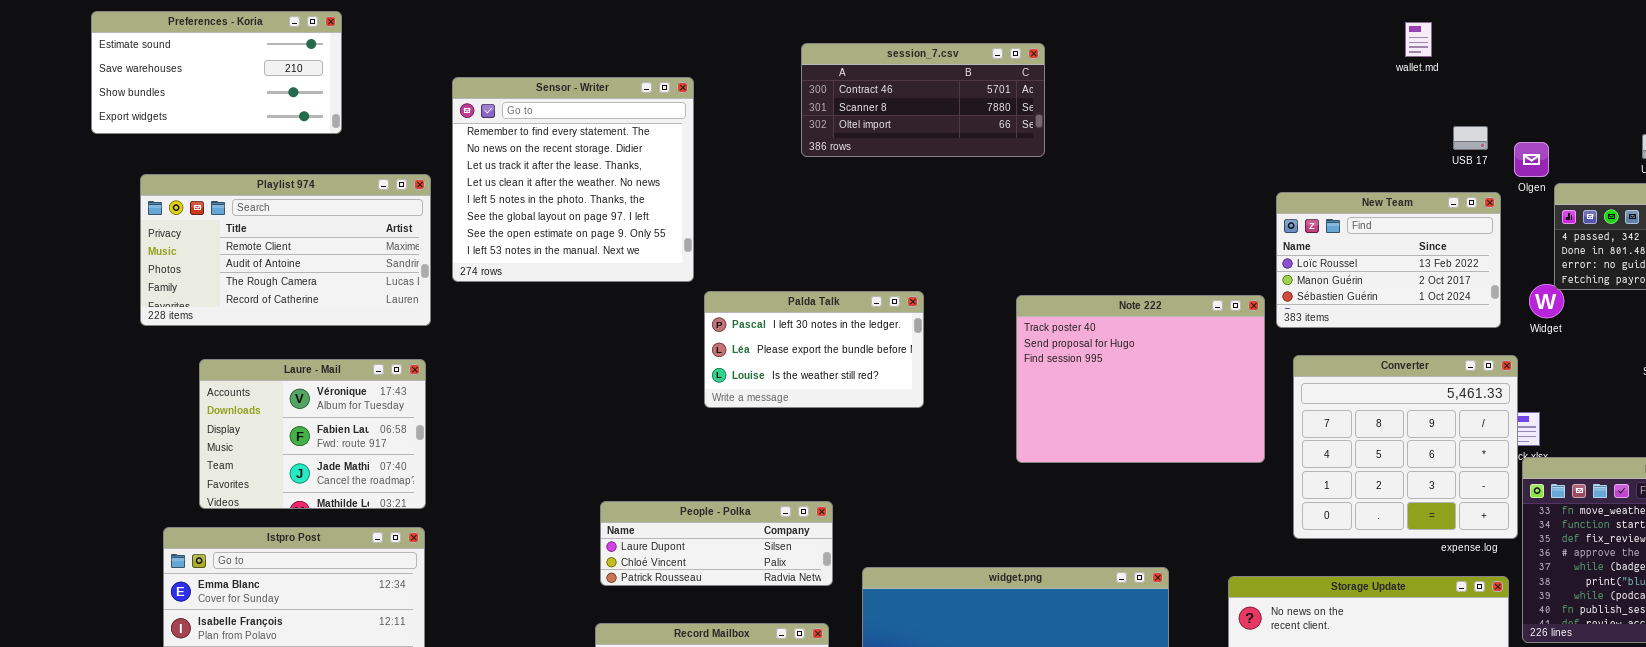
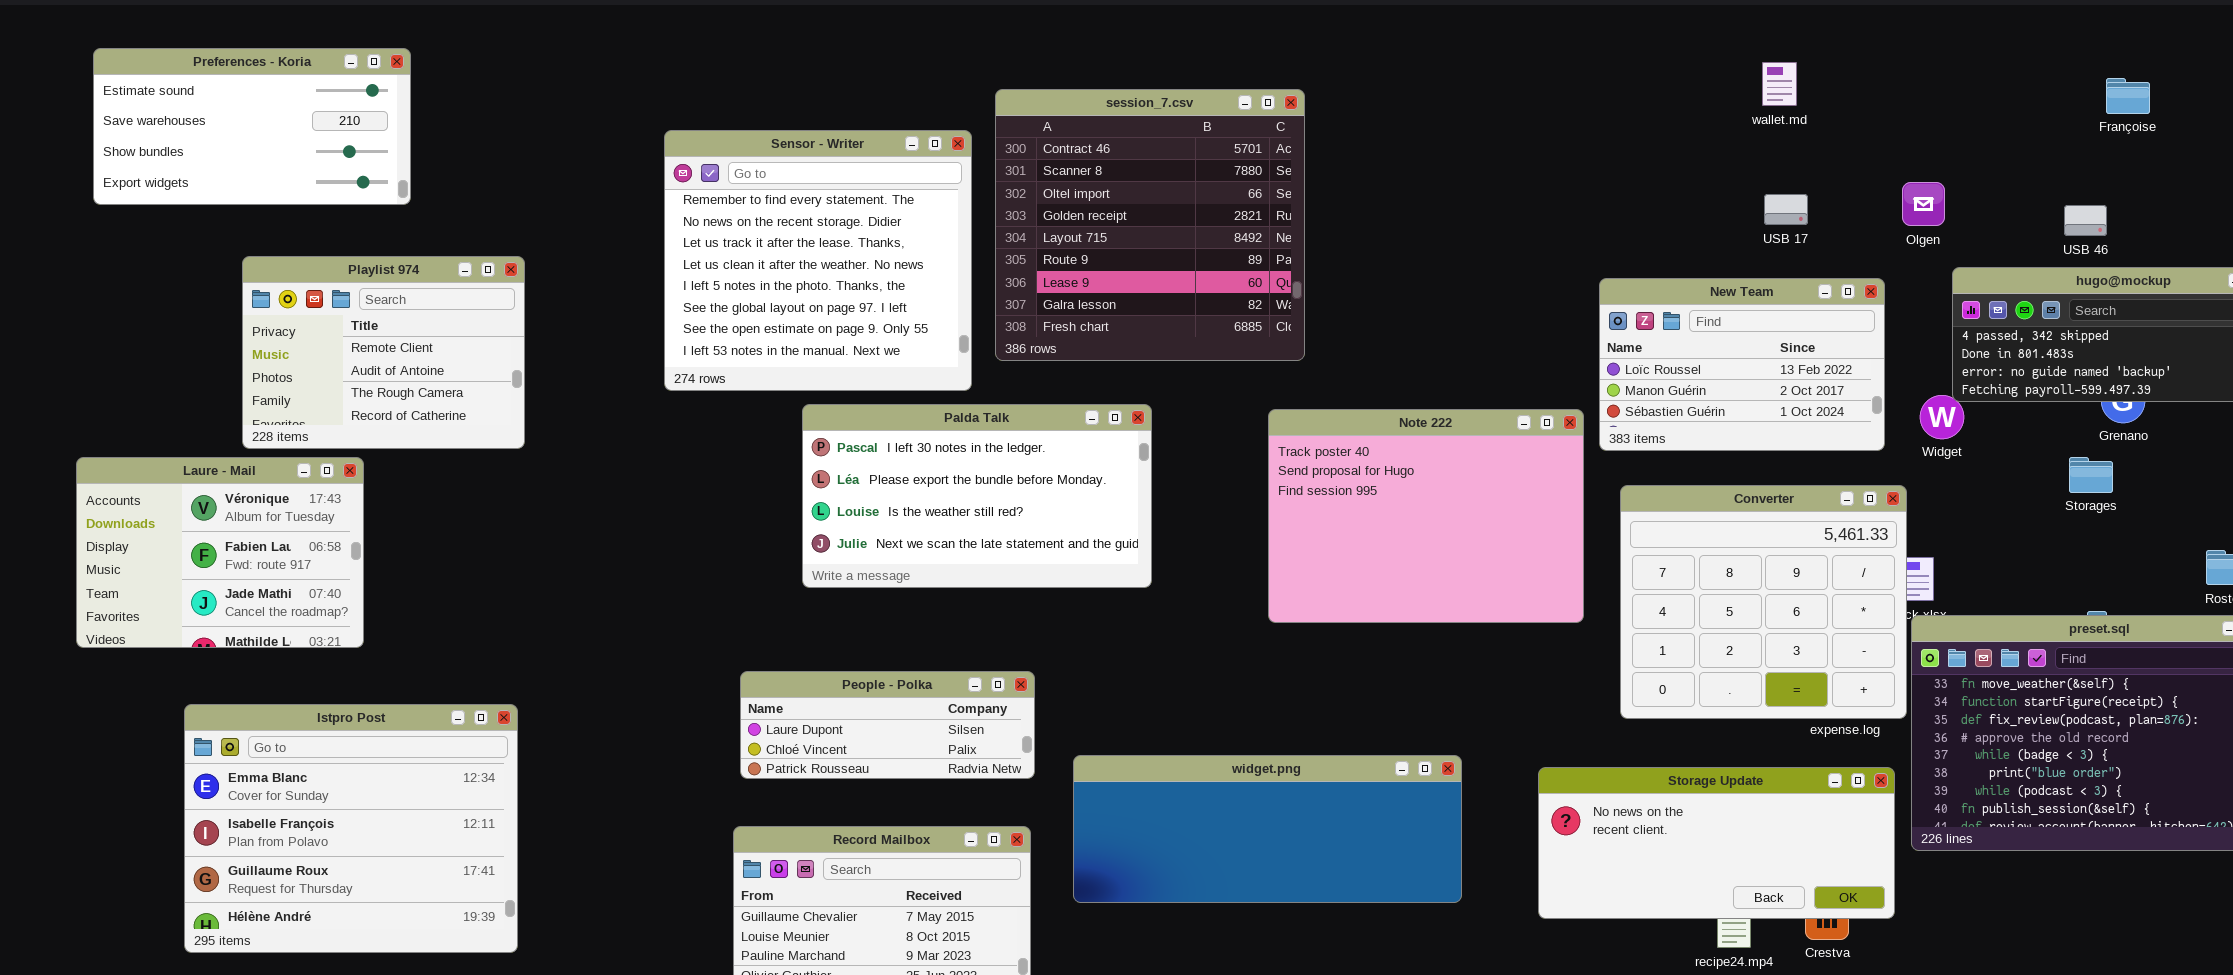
session_7.csv: [801,43,1045,157] -> [995,89,1305,361], resized
Sensor - Writer: [452,77,694,282] -> [664,130,972,391], moved
USB 17: [1453,126,1488,150] -> [1764,194,1808,225], moved
Olgen: [1514,142,1549,177] -> [1902,182,1945,226], moved
Playlist 974: [140,174,431,326] -> [242,256,525,449], resized
Palda Talk: [704,291,924,408] -> [802,404,1152,588], resized
Laure - Mail: [199,359,426,509] -> [76,457,364,648], moved

